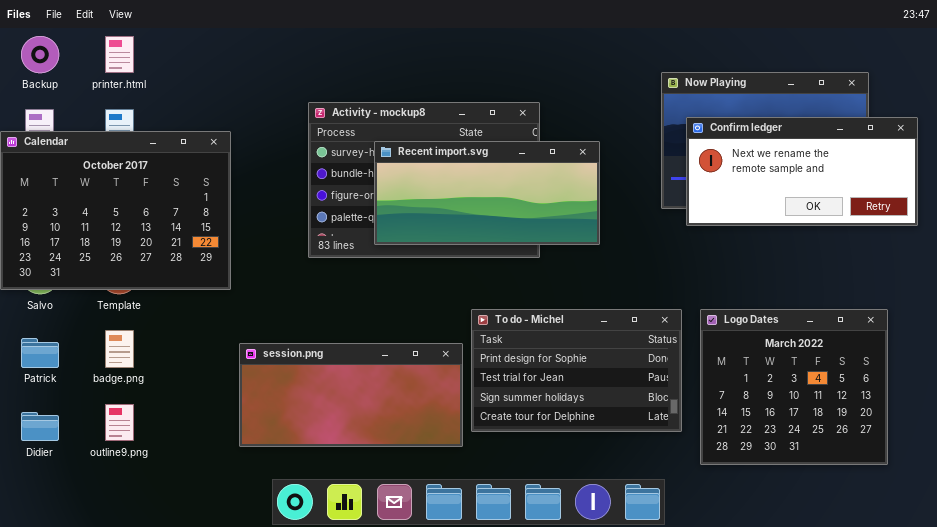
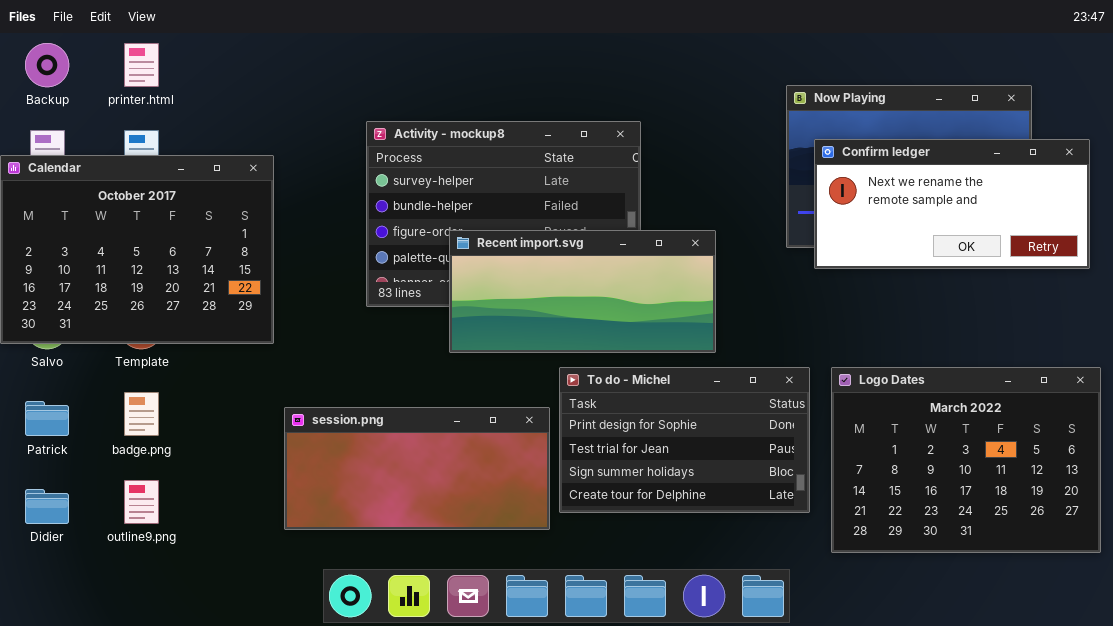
Recent import.svg: [374,141,600,245] -> [449,230,716,353], moved
Logo Dates: [700,309,888,465] -> [831,367,1101,553], resized

